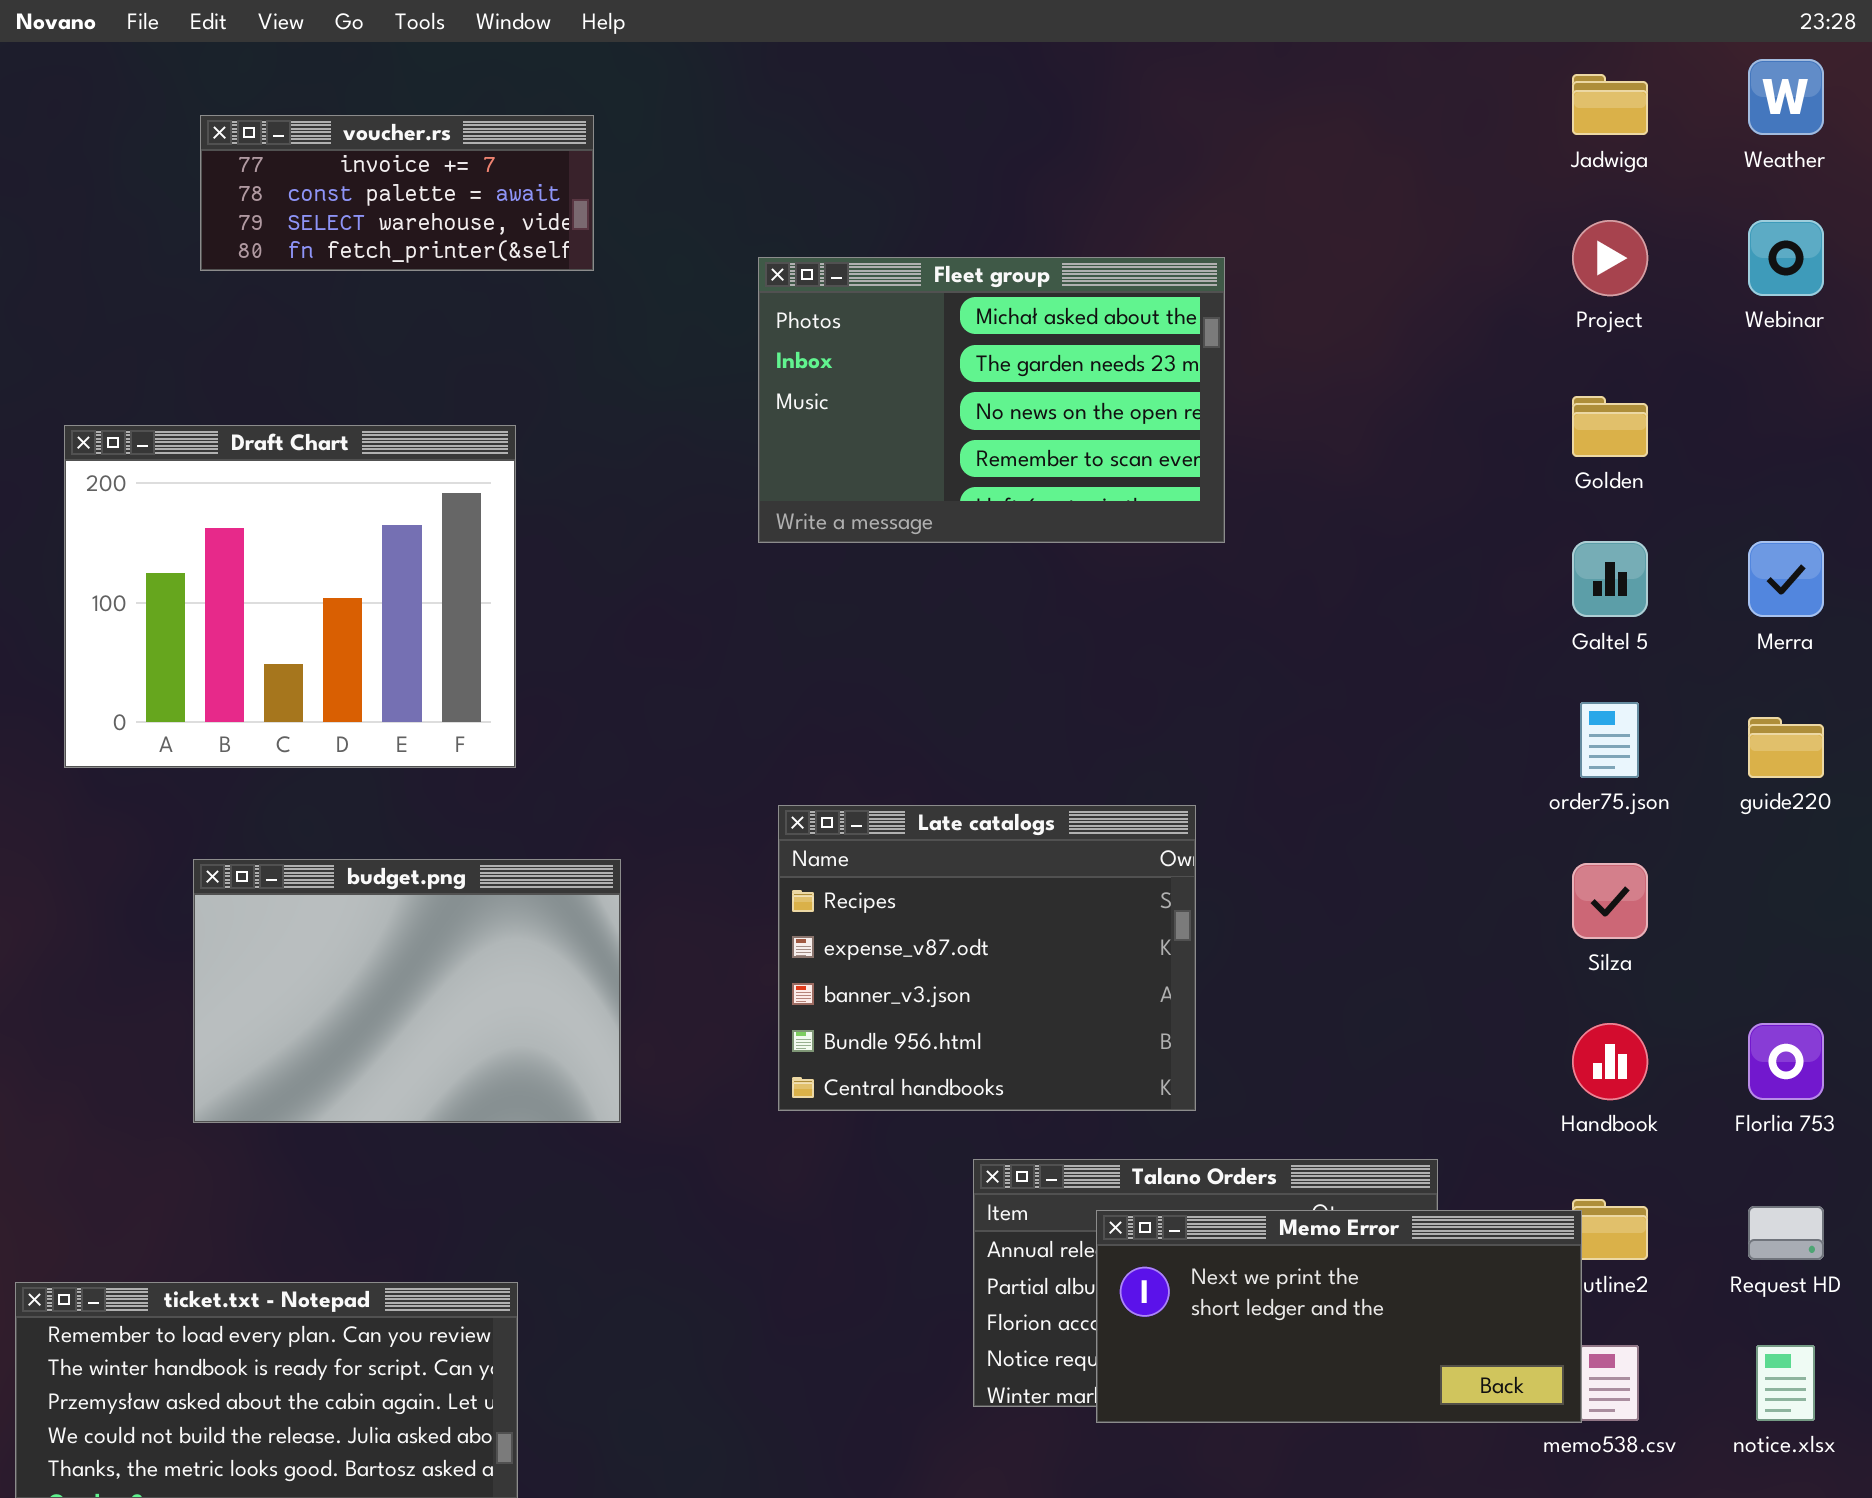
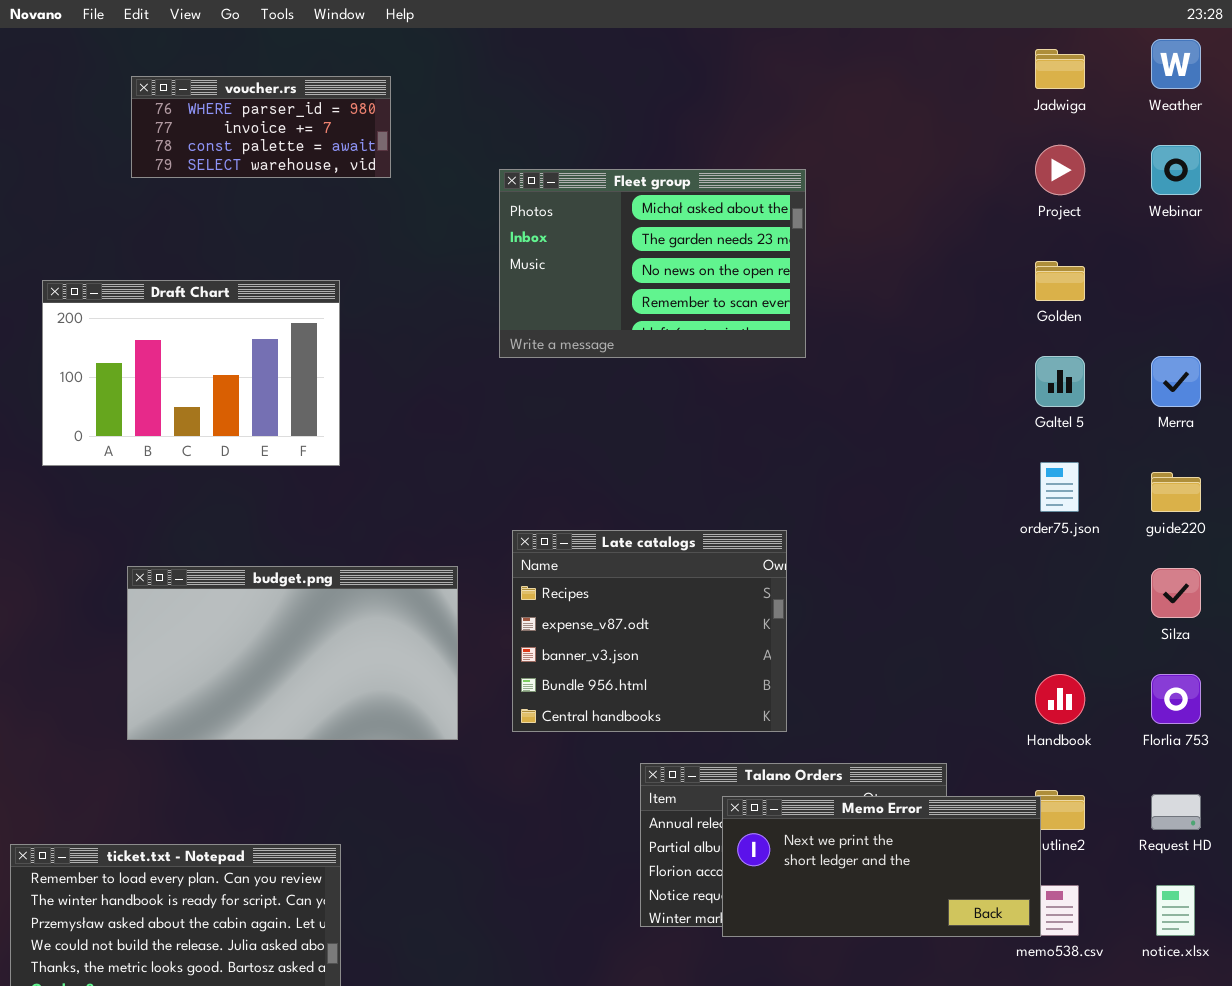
voucher.rs: [200,115,594,271] -> [131,76,391,178], scrolled up 1 row
Draft Chart: [64,425,516,768] -> [42,280,340,466], resized
budget.png: [193,859,621,1123] -> [127,566,458,740], resized
Silza: [1572,863,1648,939] -> [1151,568,1201,618], moved

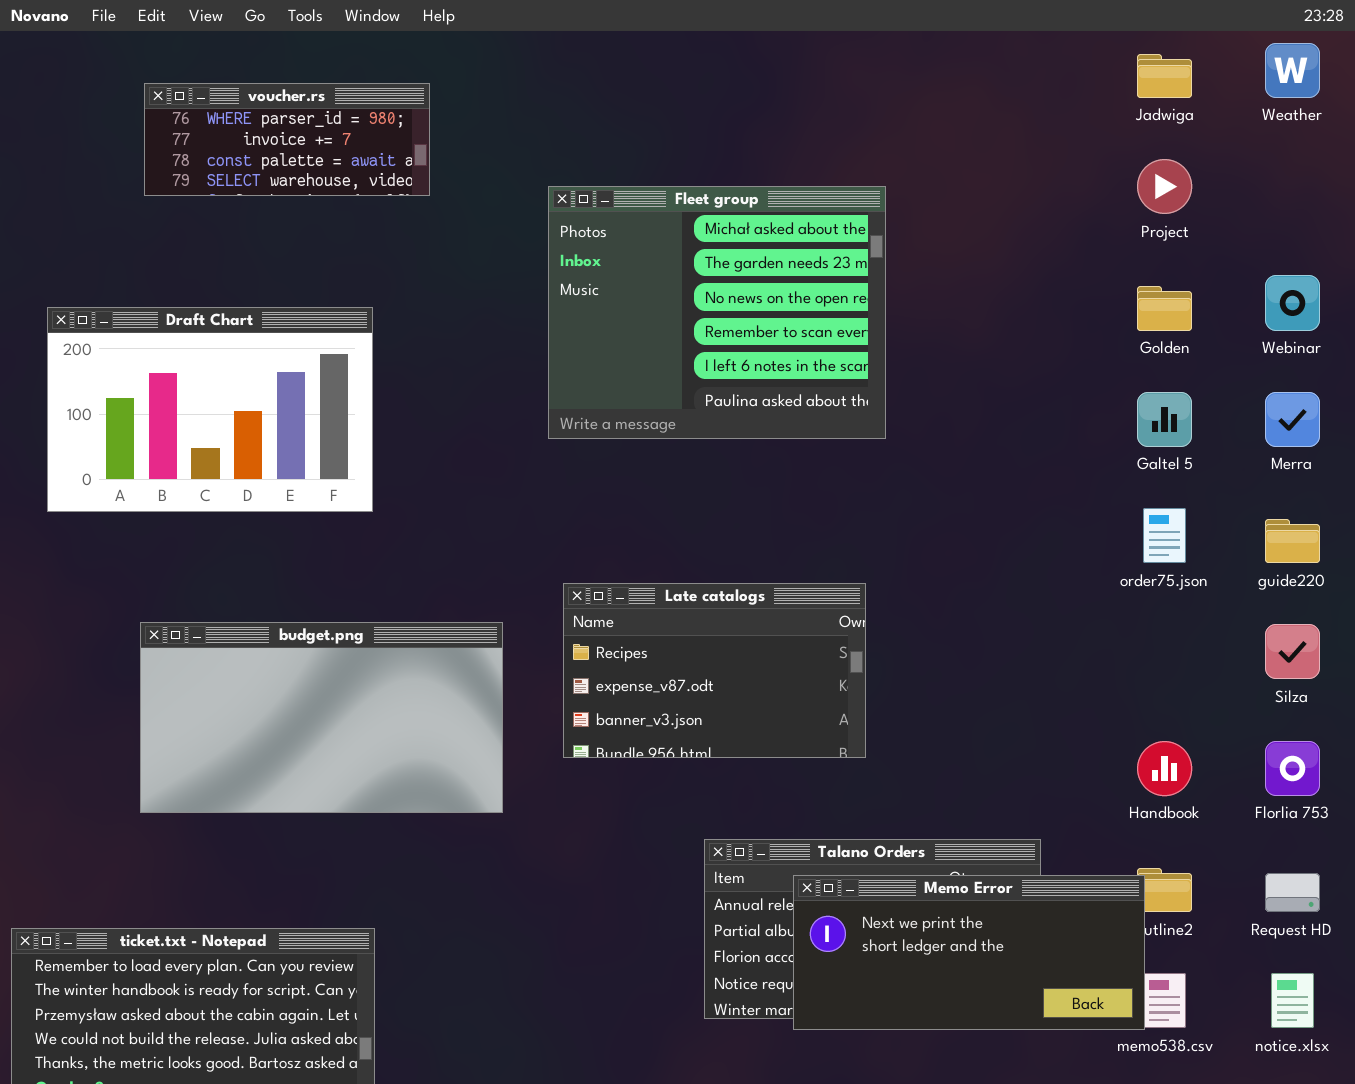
Webinar: [1151,145,1201,195] -> [1265,275,1320,331], moved
Fleet group: [499,169,806,358] -> [548,186,886,439], resized
Late catalogs: [512,530,787,732] -> [563,583,866,758], resized

